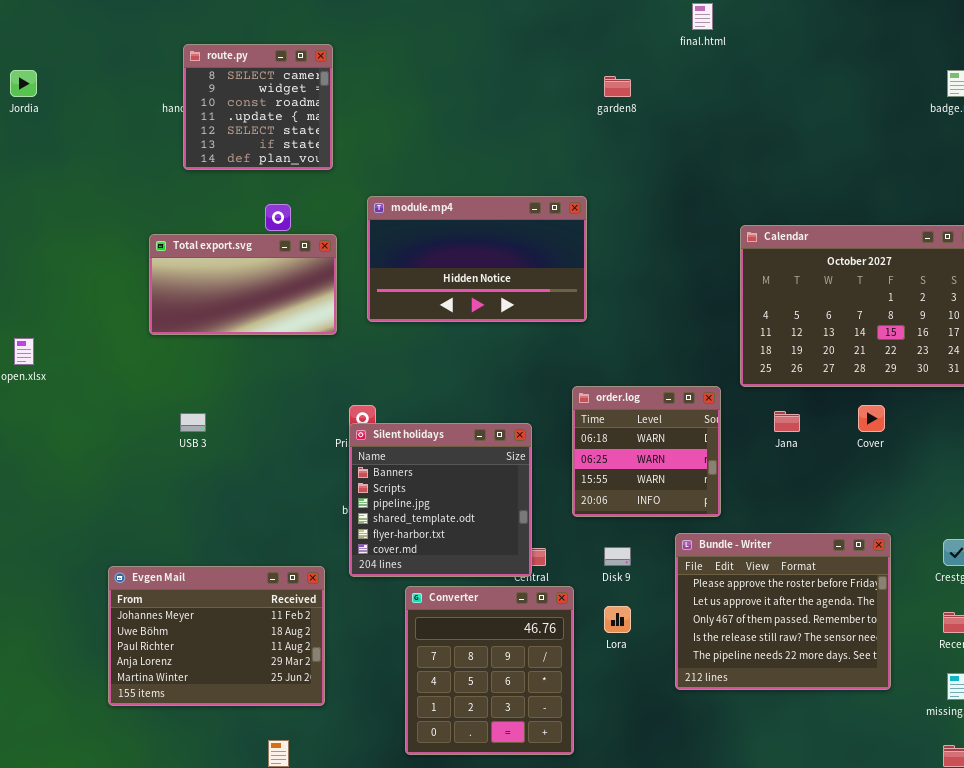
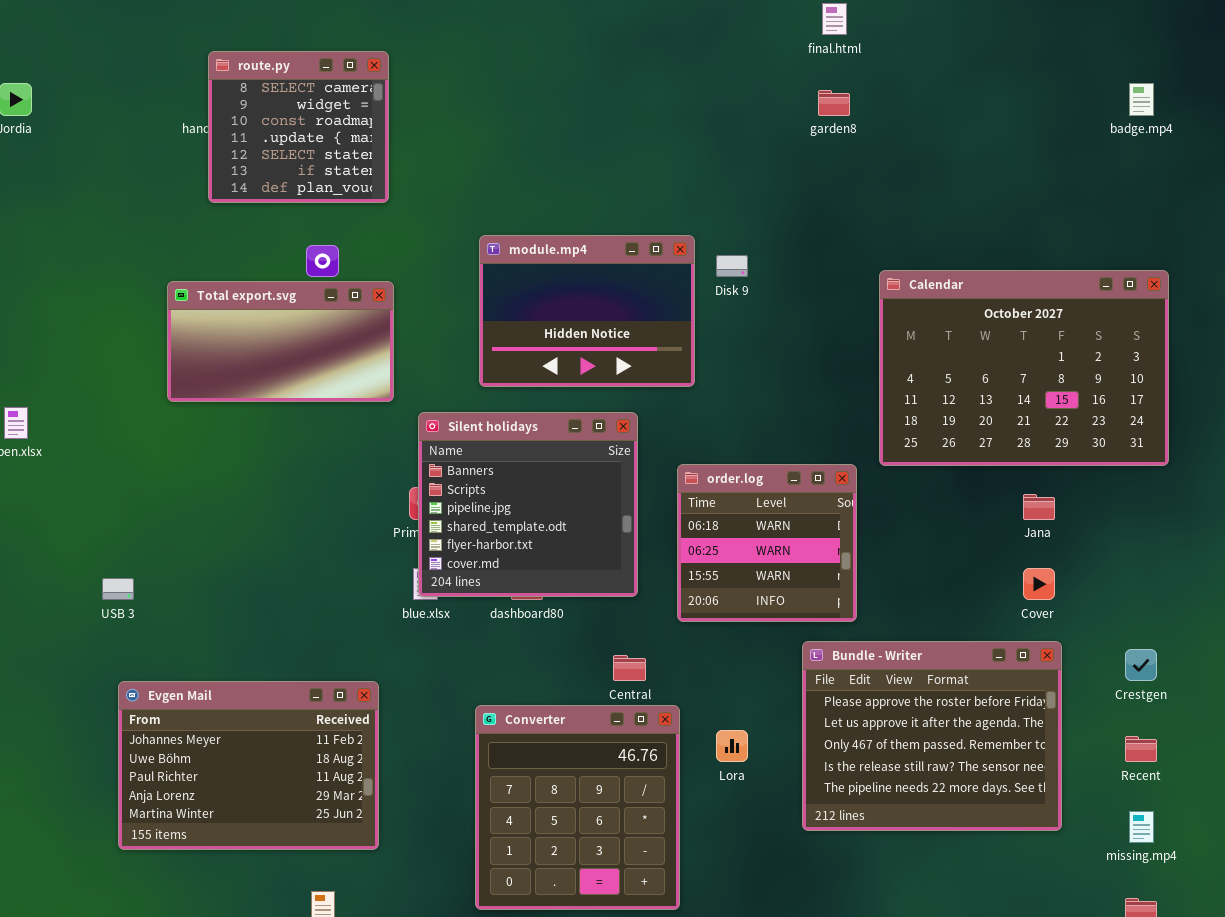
garden8: [604,76,631,97] -> [818,90,850,116], moved
module.mp4: [367,196,587,322] -> [479,235,695,387], resized
Cover: [858,405,885,432] -> [1023,568,1055,600], moved
Jana: [774,411,800,432] -> [1023,494,1055,520], moved
USB 3: [180,413,206,432] -> [102,578,134,600], moved
Silent holidays: [349,423,532,577] -> [418,412,638,597], moved
Disk 9: [604,547,631,566] -> [716,255,748,277], moved

